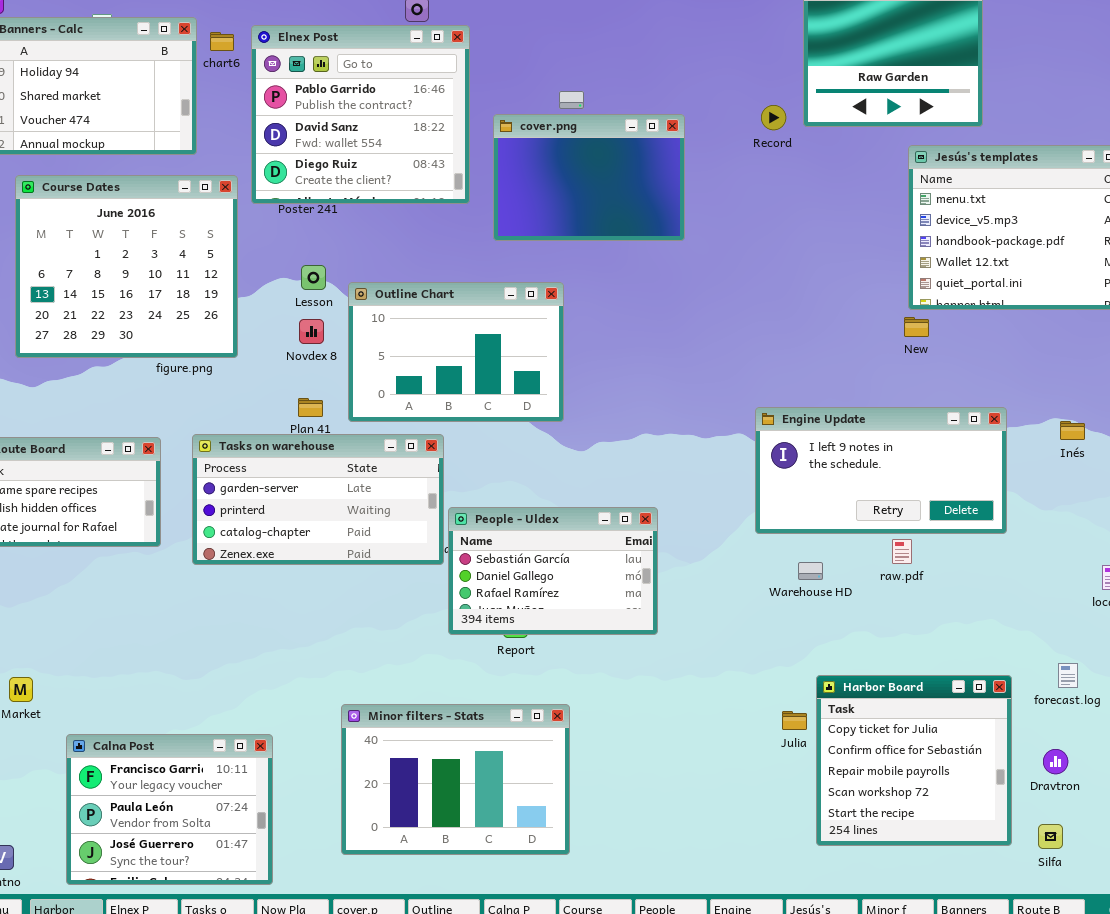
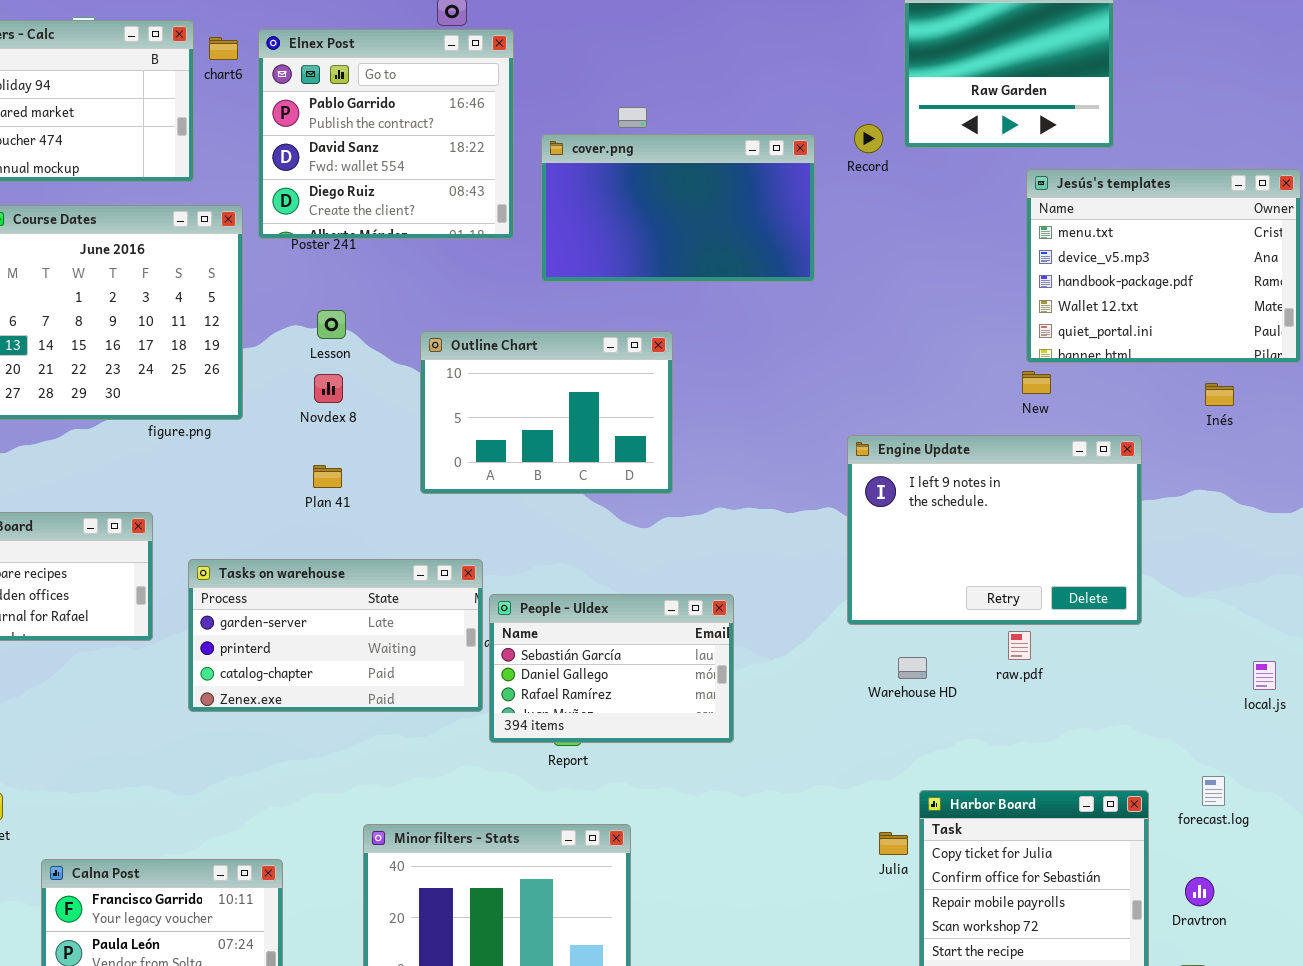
cover.png: [493,114,685,241] -> [541,134,815,282], resized
Outline Chart: [348,282,564,422] -> [420,331,673,494], moved
Engine Update: [755,407,1007,534] -> [847,435,1142,625], resized
Inés: [1060,421,1085,440] -> [1205,383,1234,406], moved
Tasks on warehouse: [192,434,444,565] -> [188,559,483,712], moved

